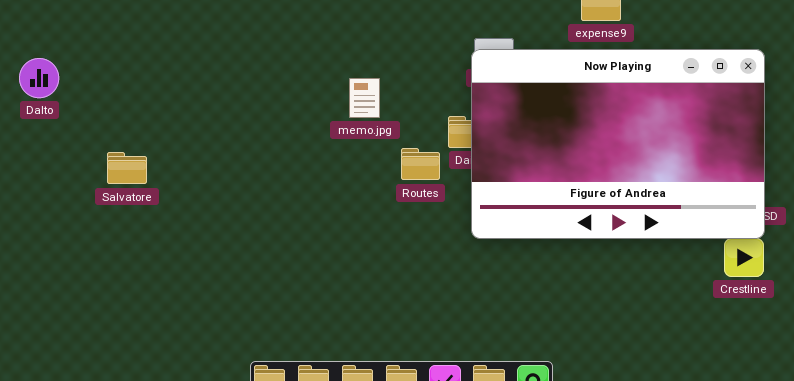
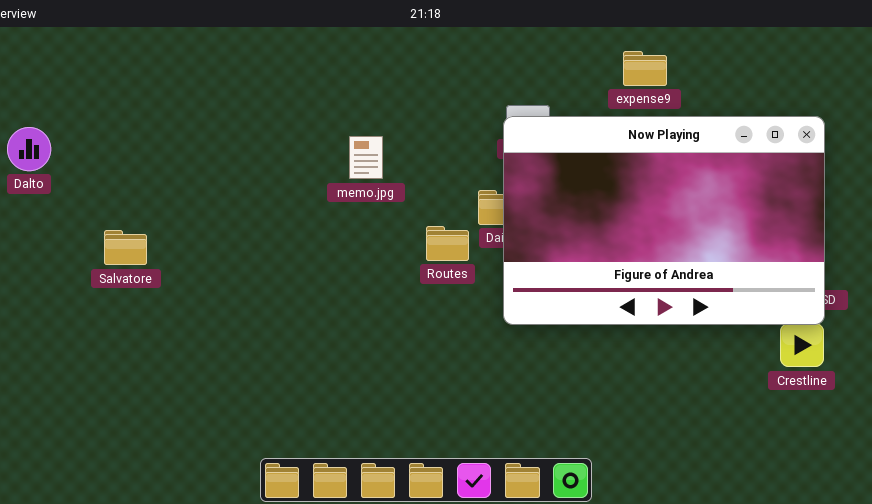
memo.jpg: [349,78,380,118] -> [349,136,383,179], moved

